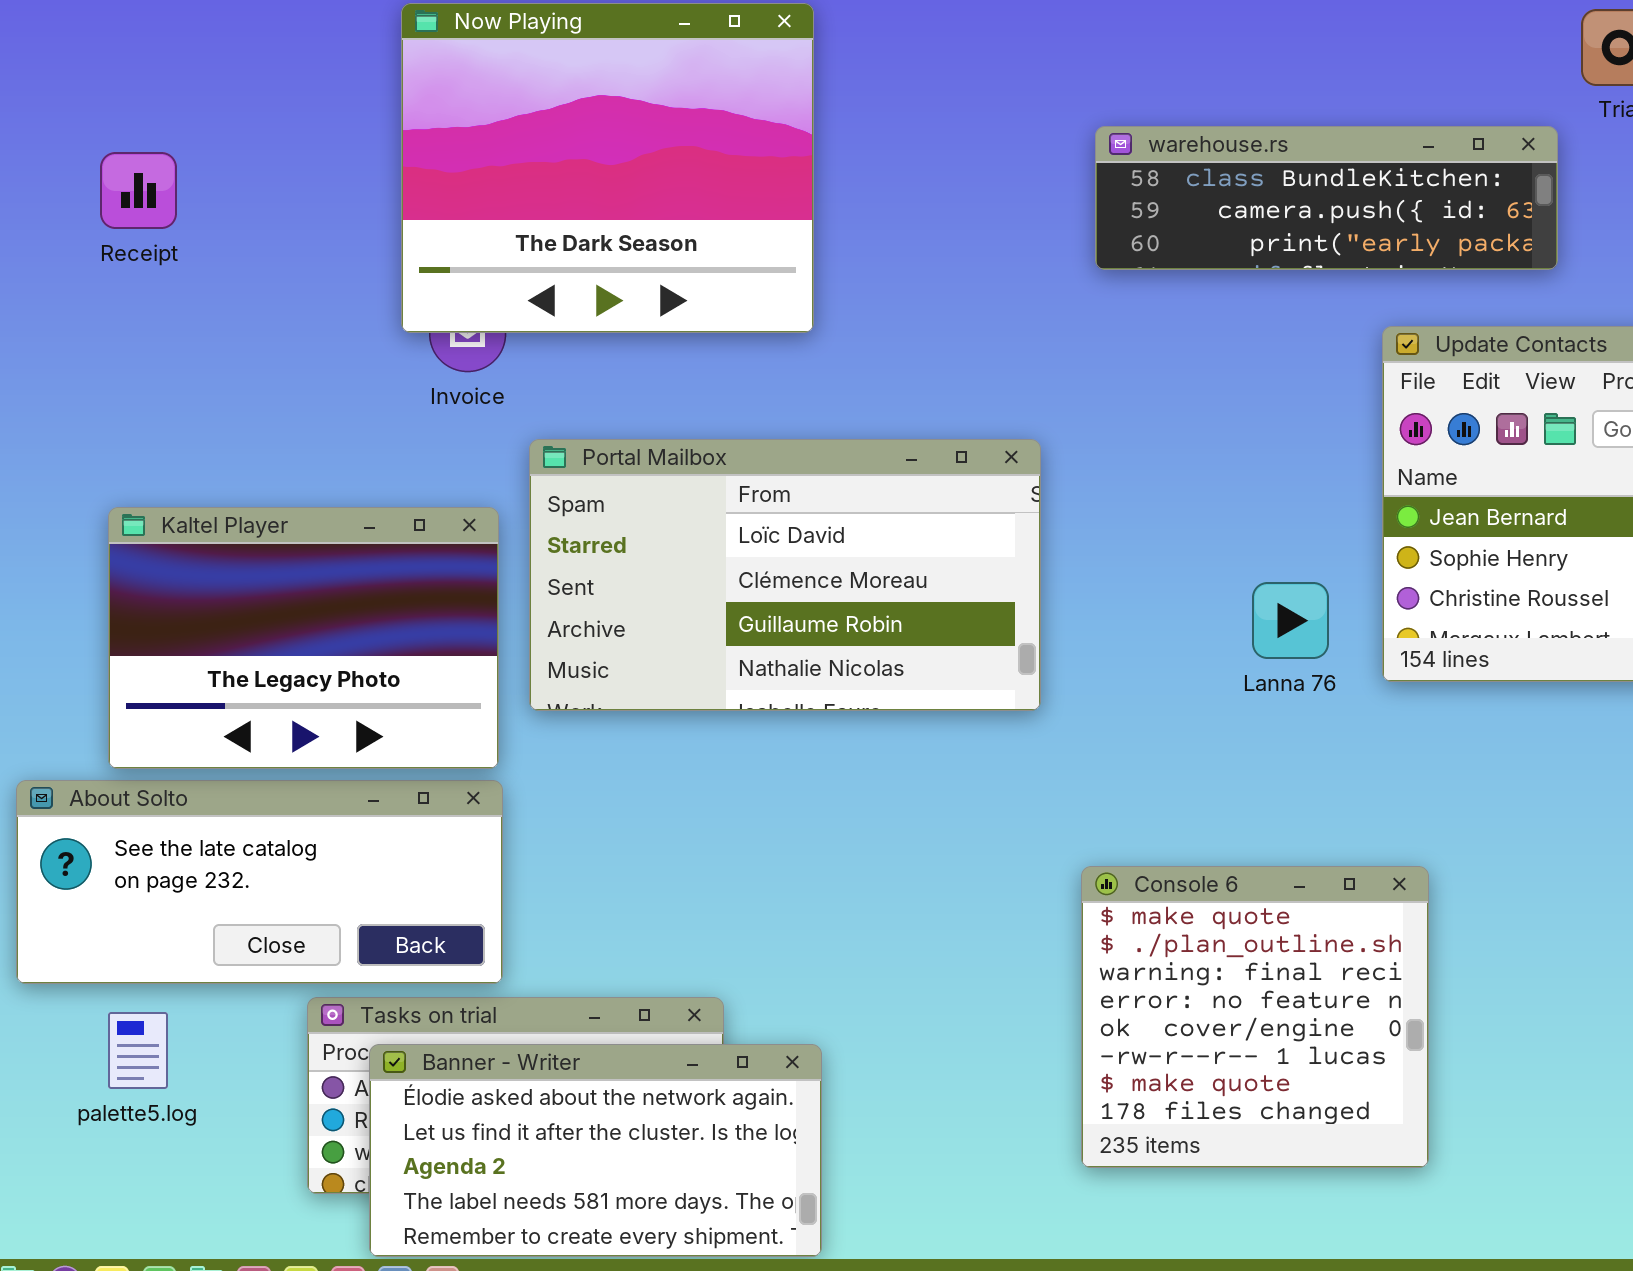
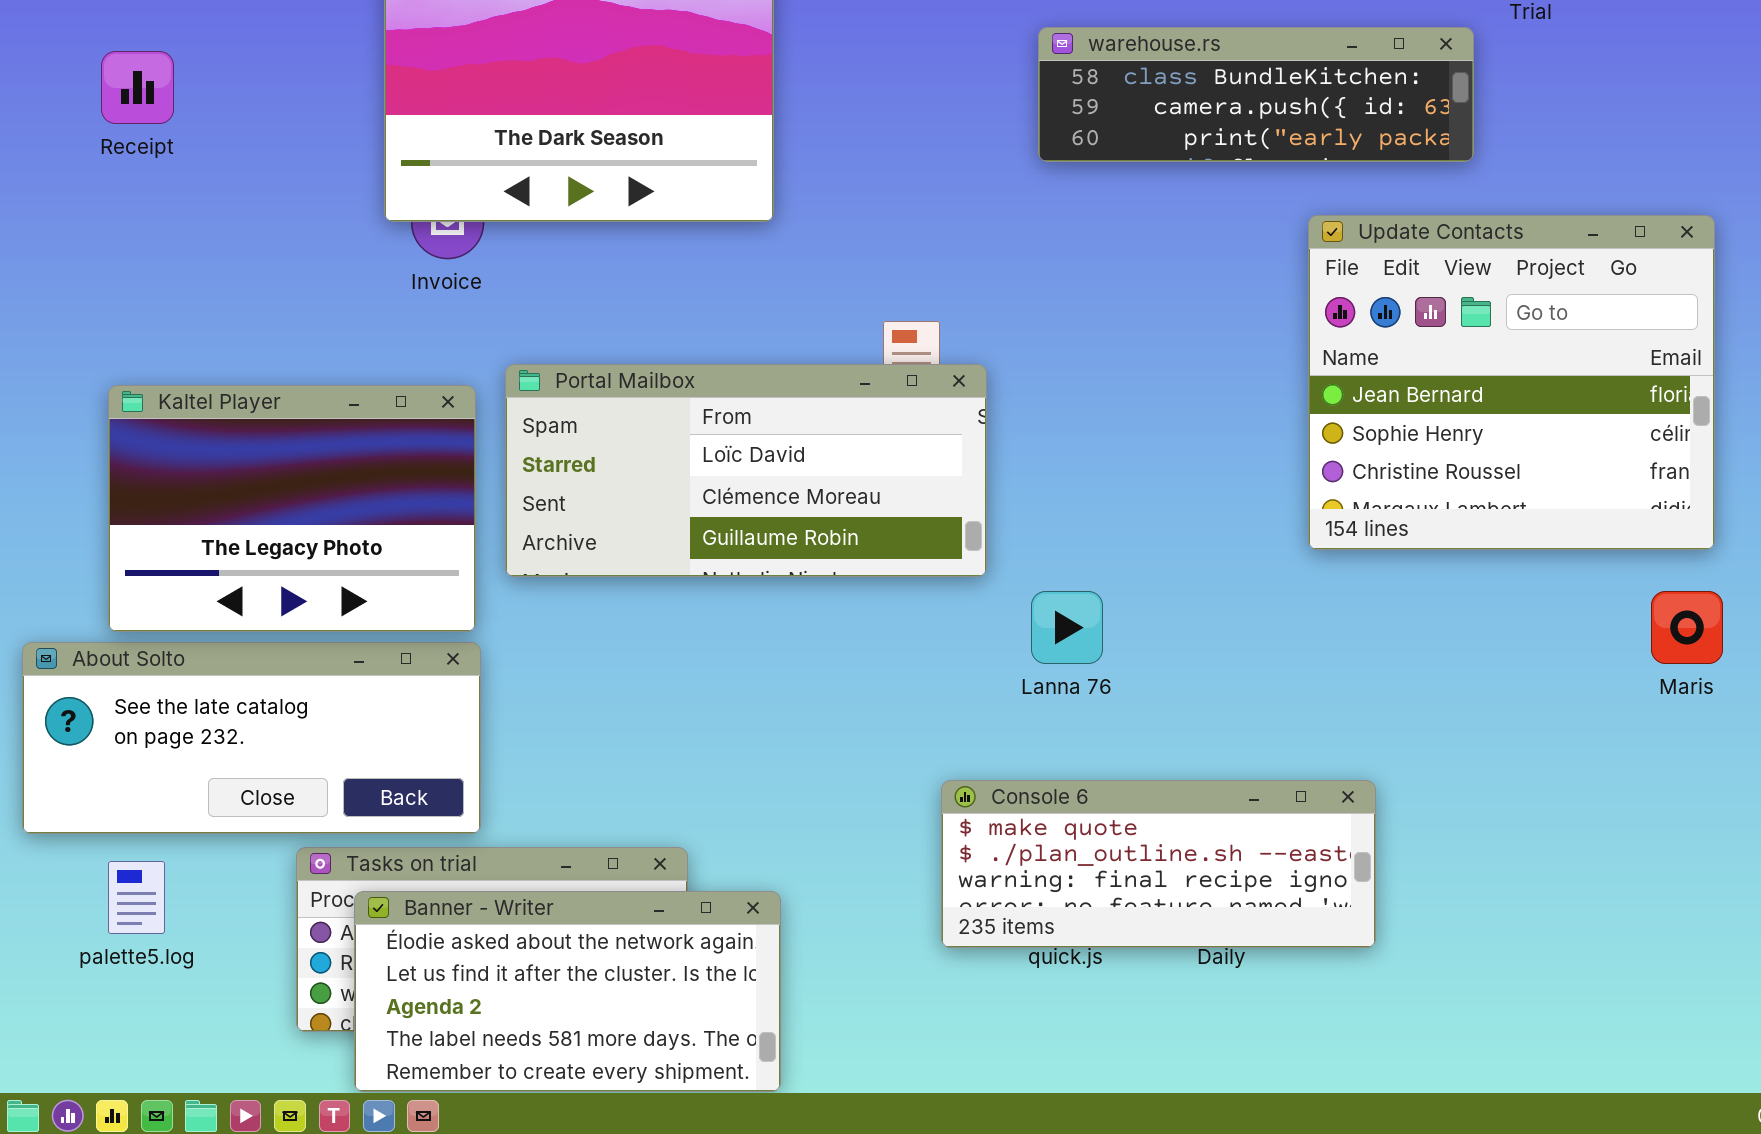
Portal Mailbox: [529,439,1041,711] -> [505,364,987,577], resized
Lanna 76: [1252,582,1329,659] -> [1031,591,1103,664], moved
Console 6: [1081,866,1429,1168] -> [941,780,1376,948], moved, resized

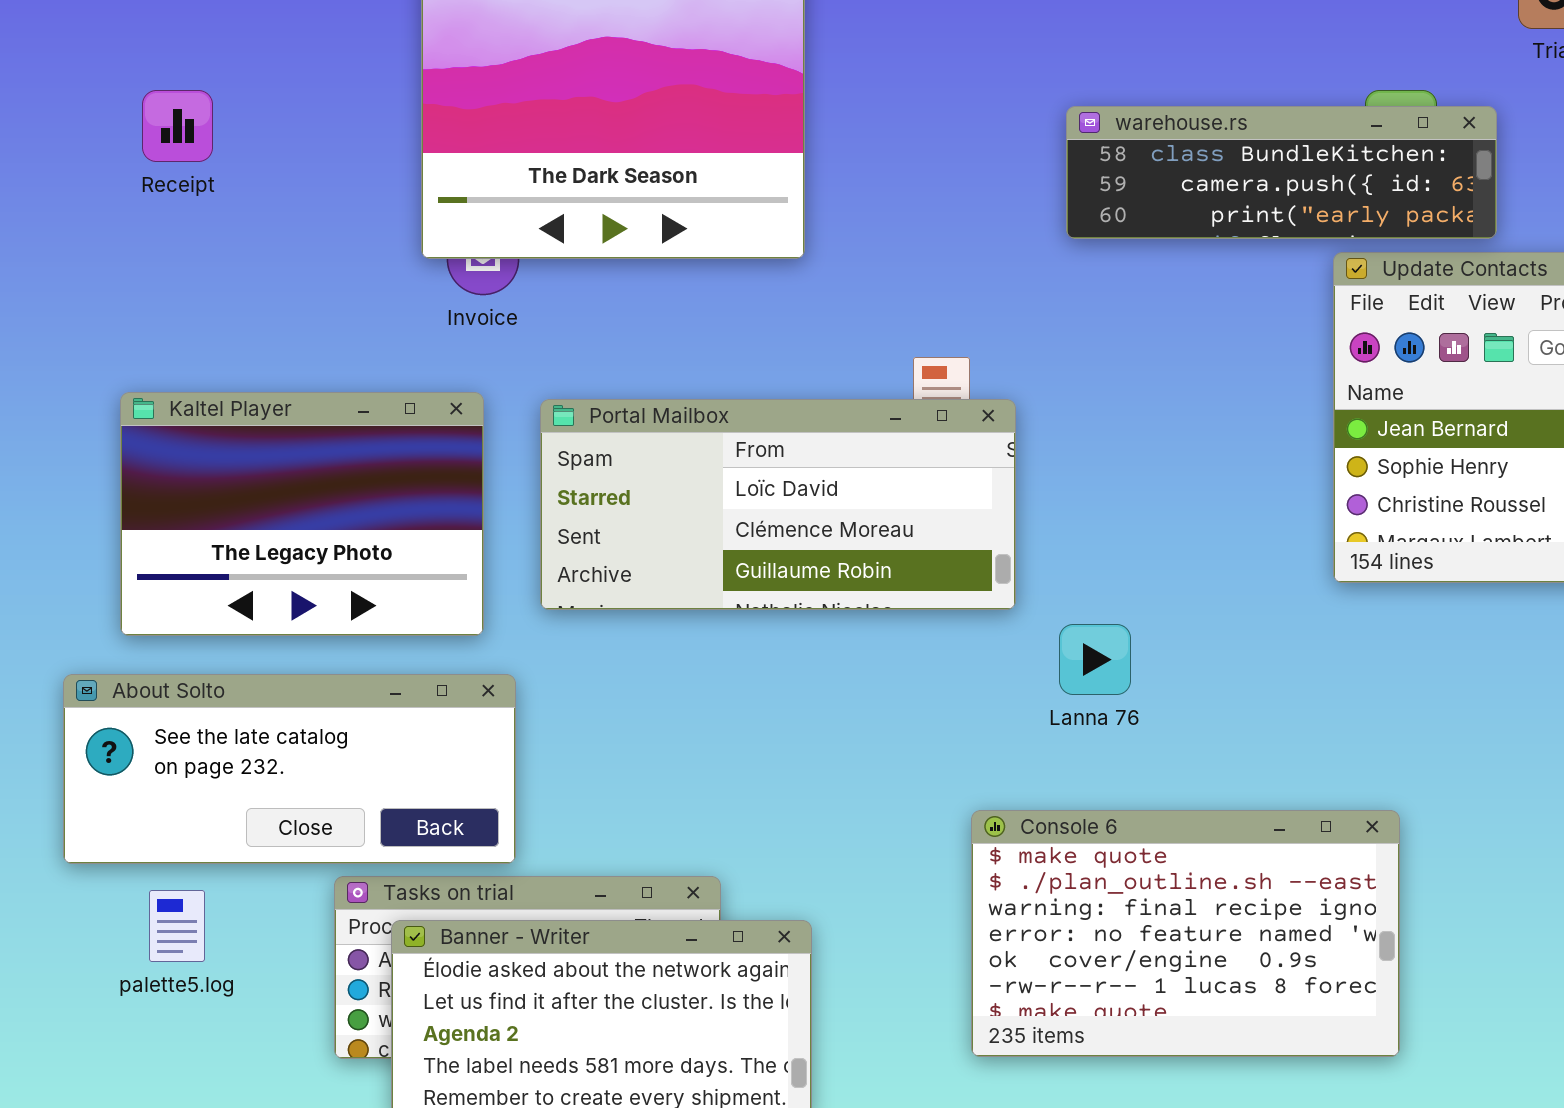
warehouse.rs: [1038,27,1474,162] -> [1066,106,1497,239], moved
Kaltel Player: [108,385,476,632] -> [120,392,484,636], moved
Console 6: [941,780,1376,948] -> [971,810,1400,1057], resized

